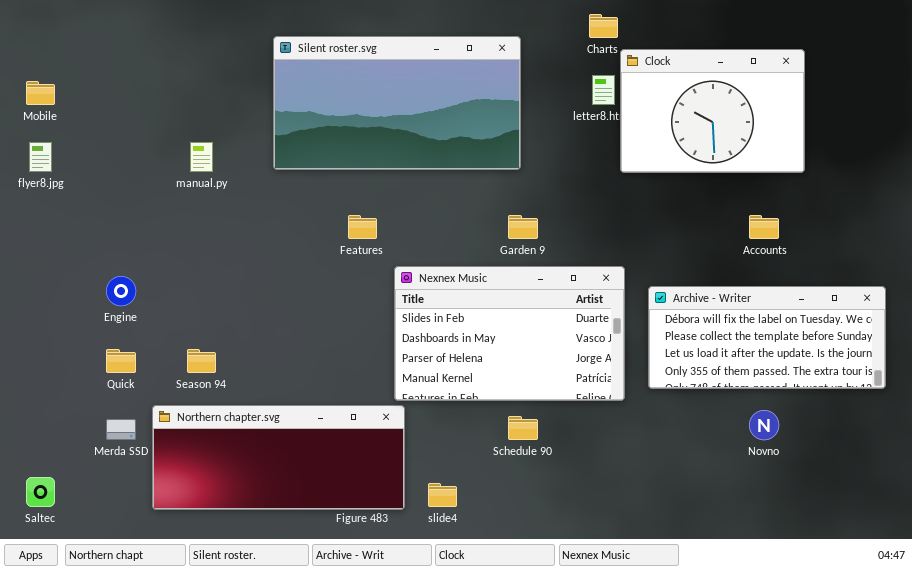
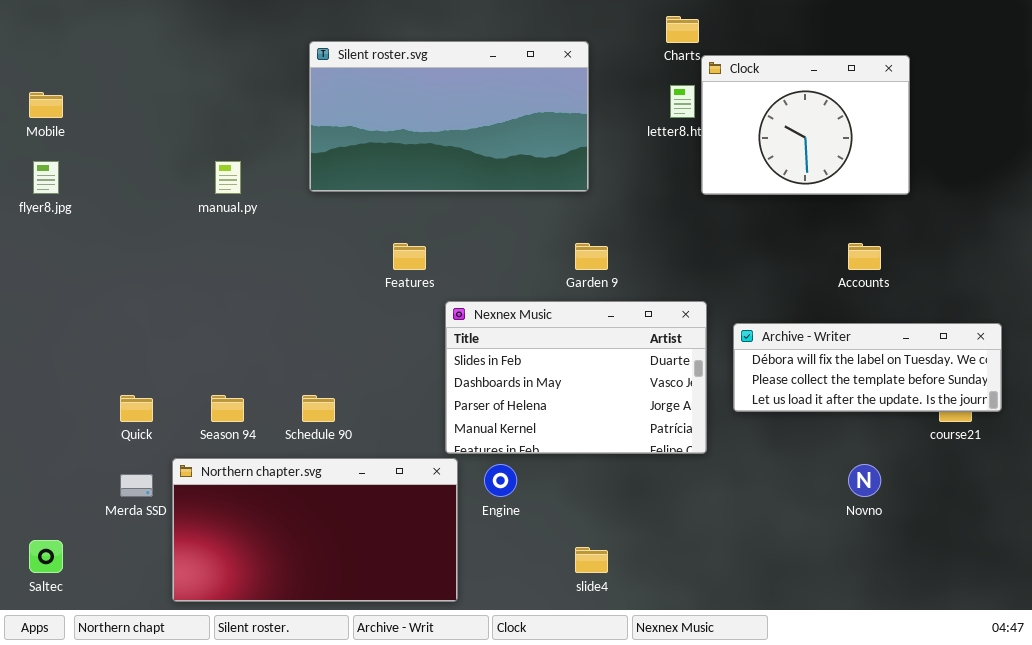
Engine: [106,276,136,306] -> [484,464,517,497], moved
Archive - Writer: [648,286,886,389] -> [733,323,1002,412], resized
Northern chapter.svg: [152,405,405,510] -> [172,458,458,602], resized
Schedule 90: [508,416,538,440] -> [302,395,335,422], moved
slide4: [428,483,457,507] -> [575,547,608,573], moved

